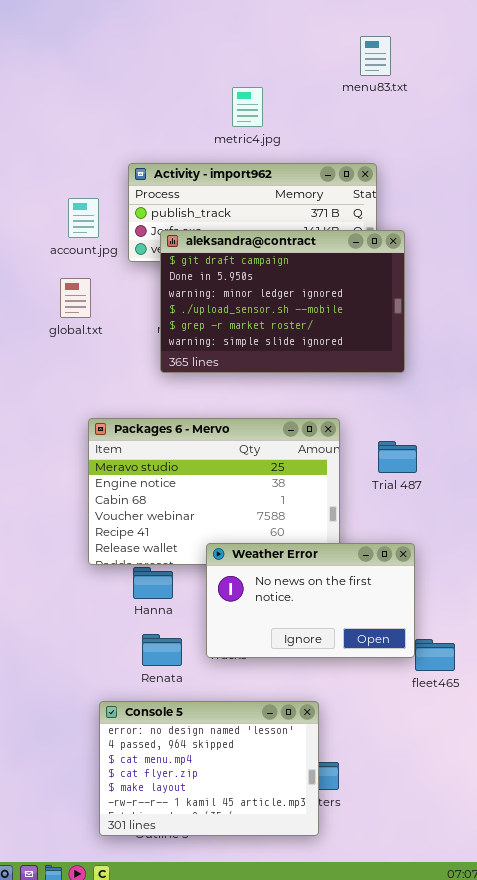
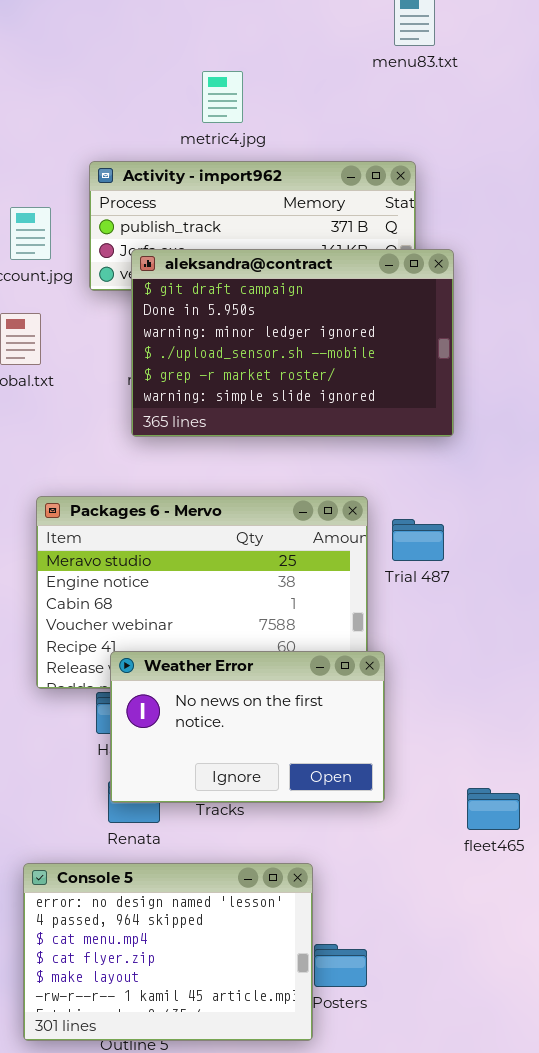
metric4.jpg: [232,87,263,127] -> [202,71,243,123], moved
Trial 487: [378,441,417,473] -> [392,519,444,561], moved
Weather Error: [206,543,415,658] -> [110,651,385,803], moved
Console 5: [99,701,319,836] -> [23,863,313,1041], moved

